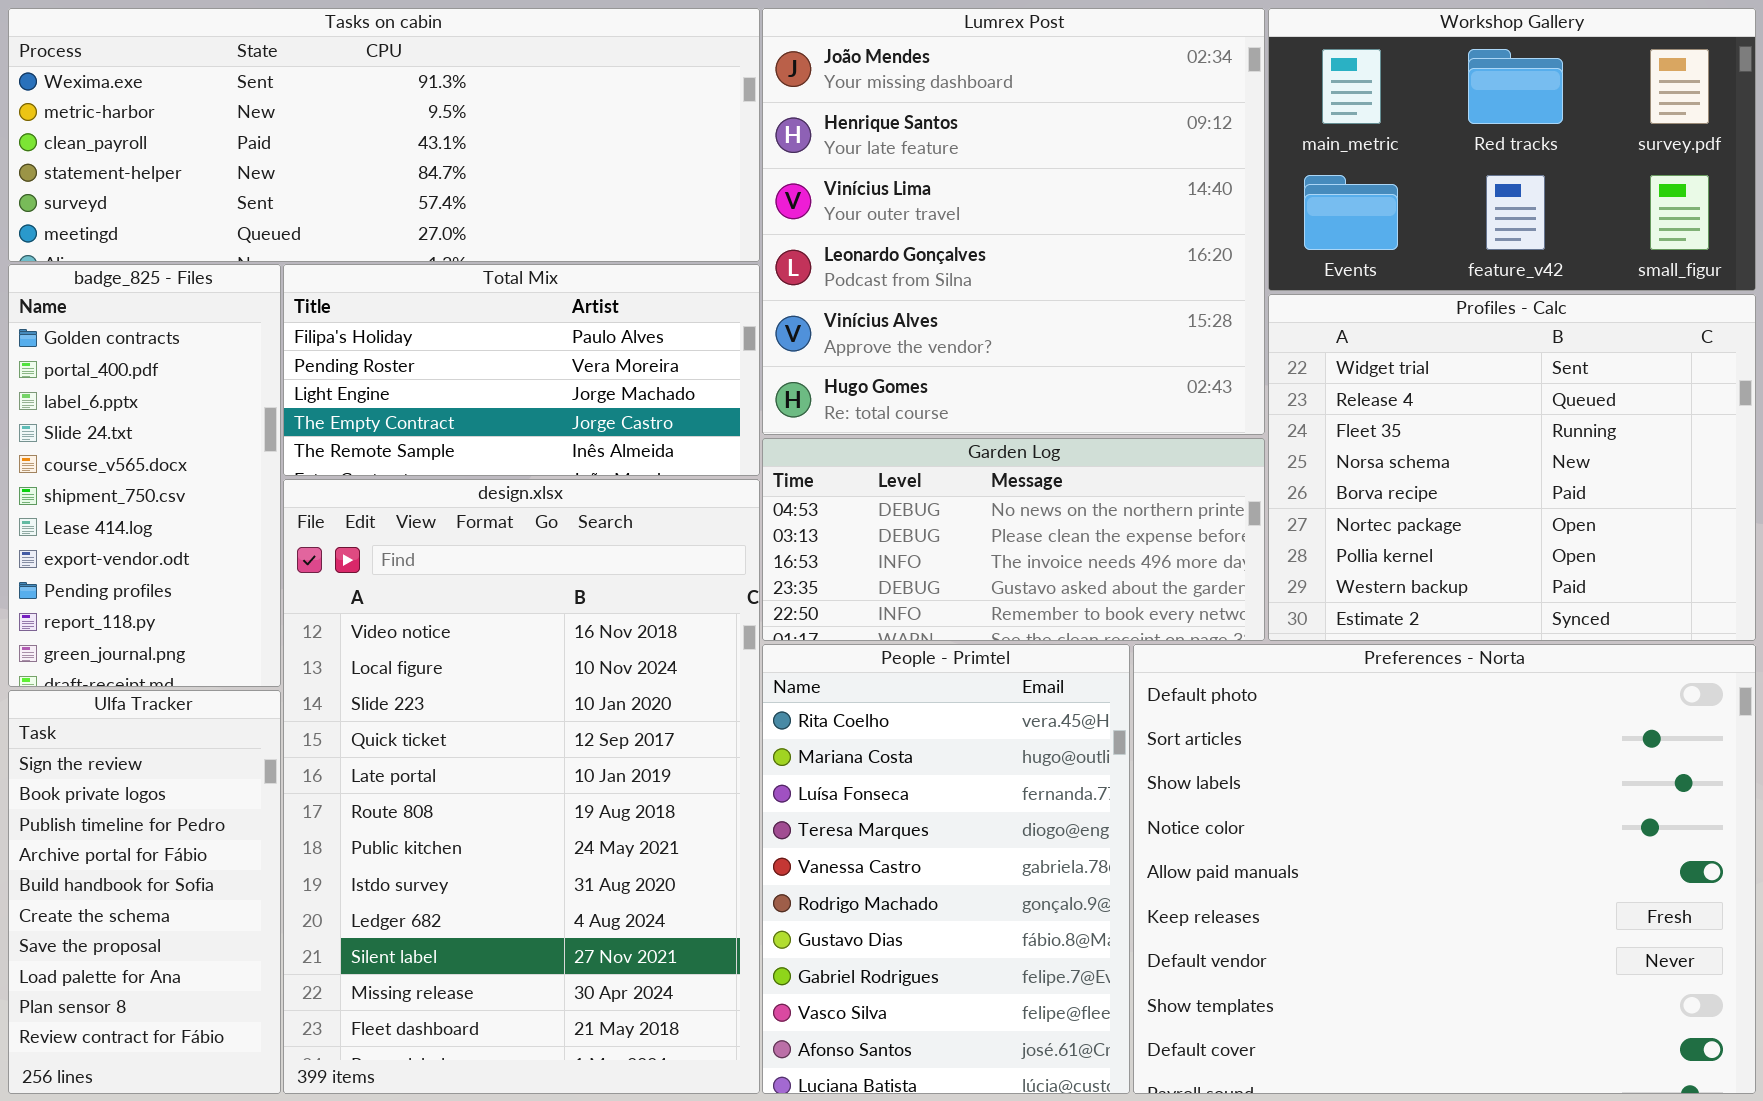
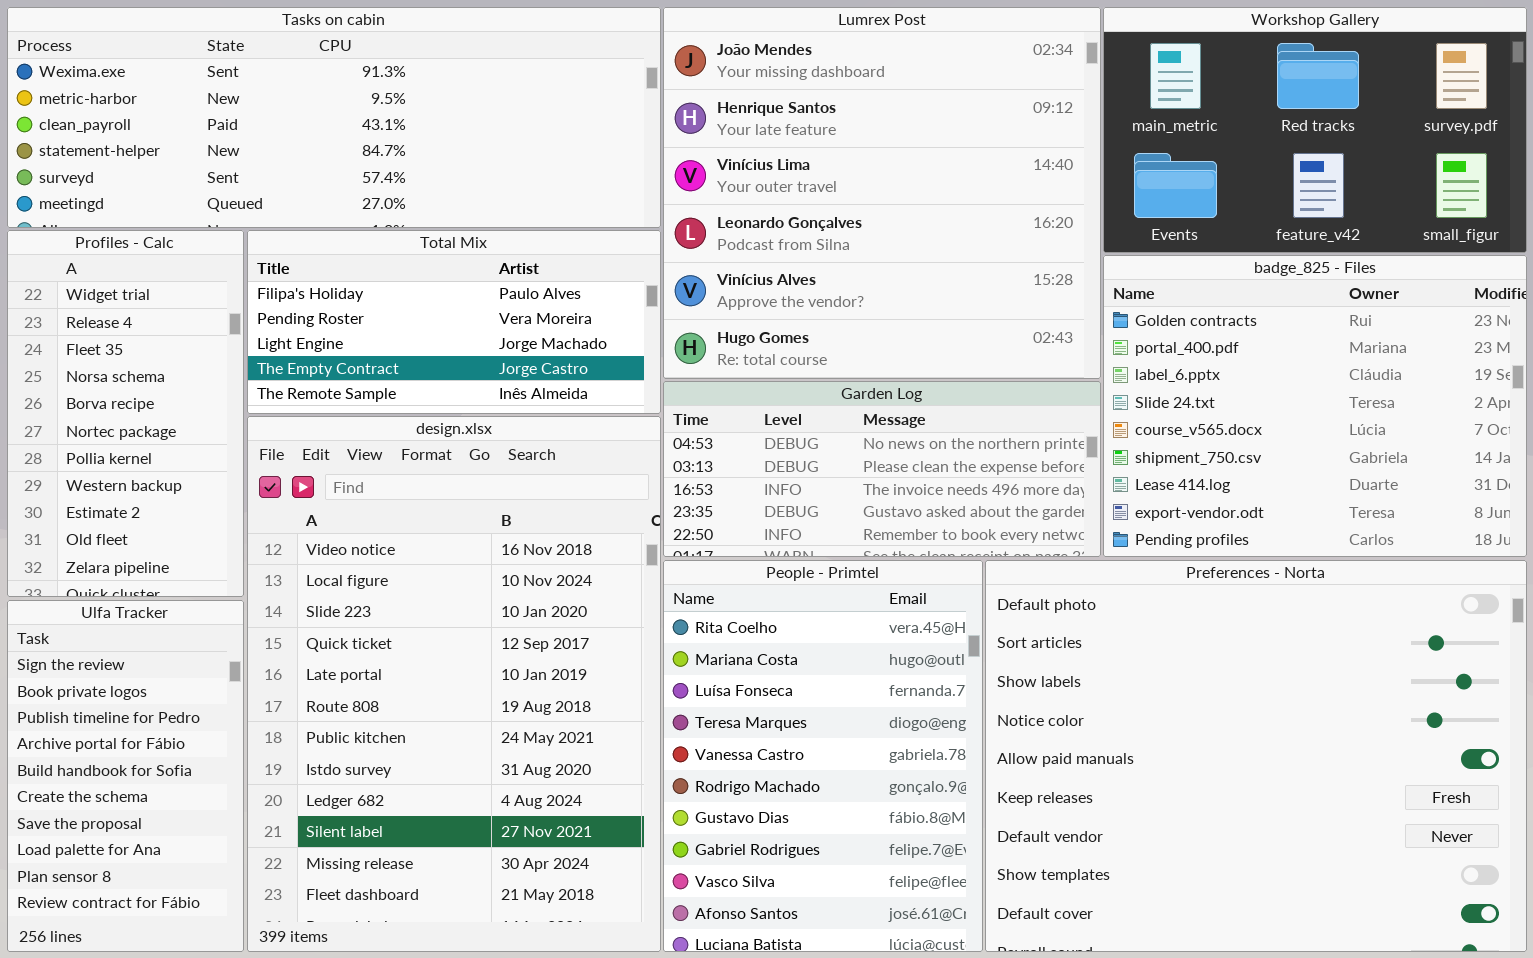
badge_825 - Files: [8,264,281,687] -> [1103,255,1527,557], moved, resized
Profiles - Calc: [1268,294,1756,641] -> [7,230,244,597], moved, resized

